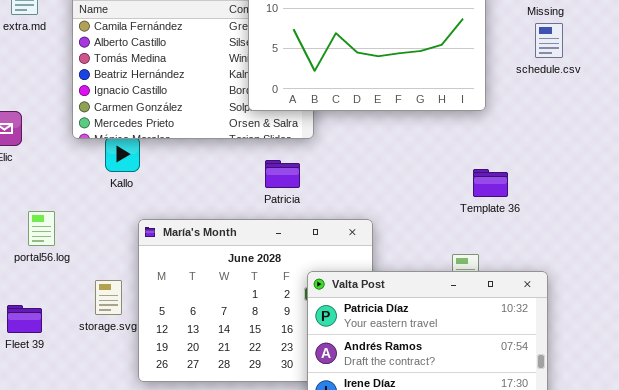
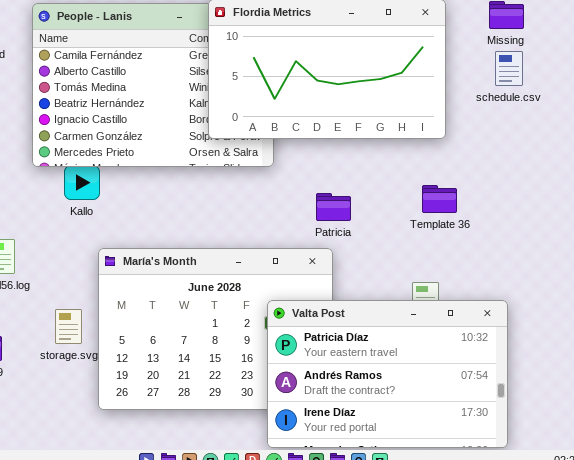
Patricia: [265,160,300,188] -> [316,193,351,221], moved
Template 36: [473,169,508,197] -> [422,185,457,213], moved

